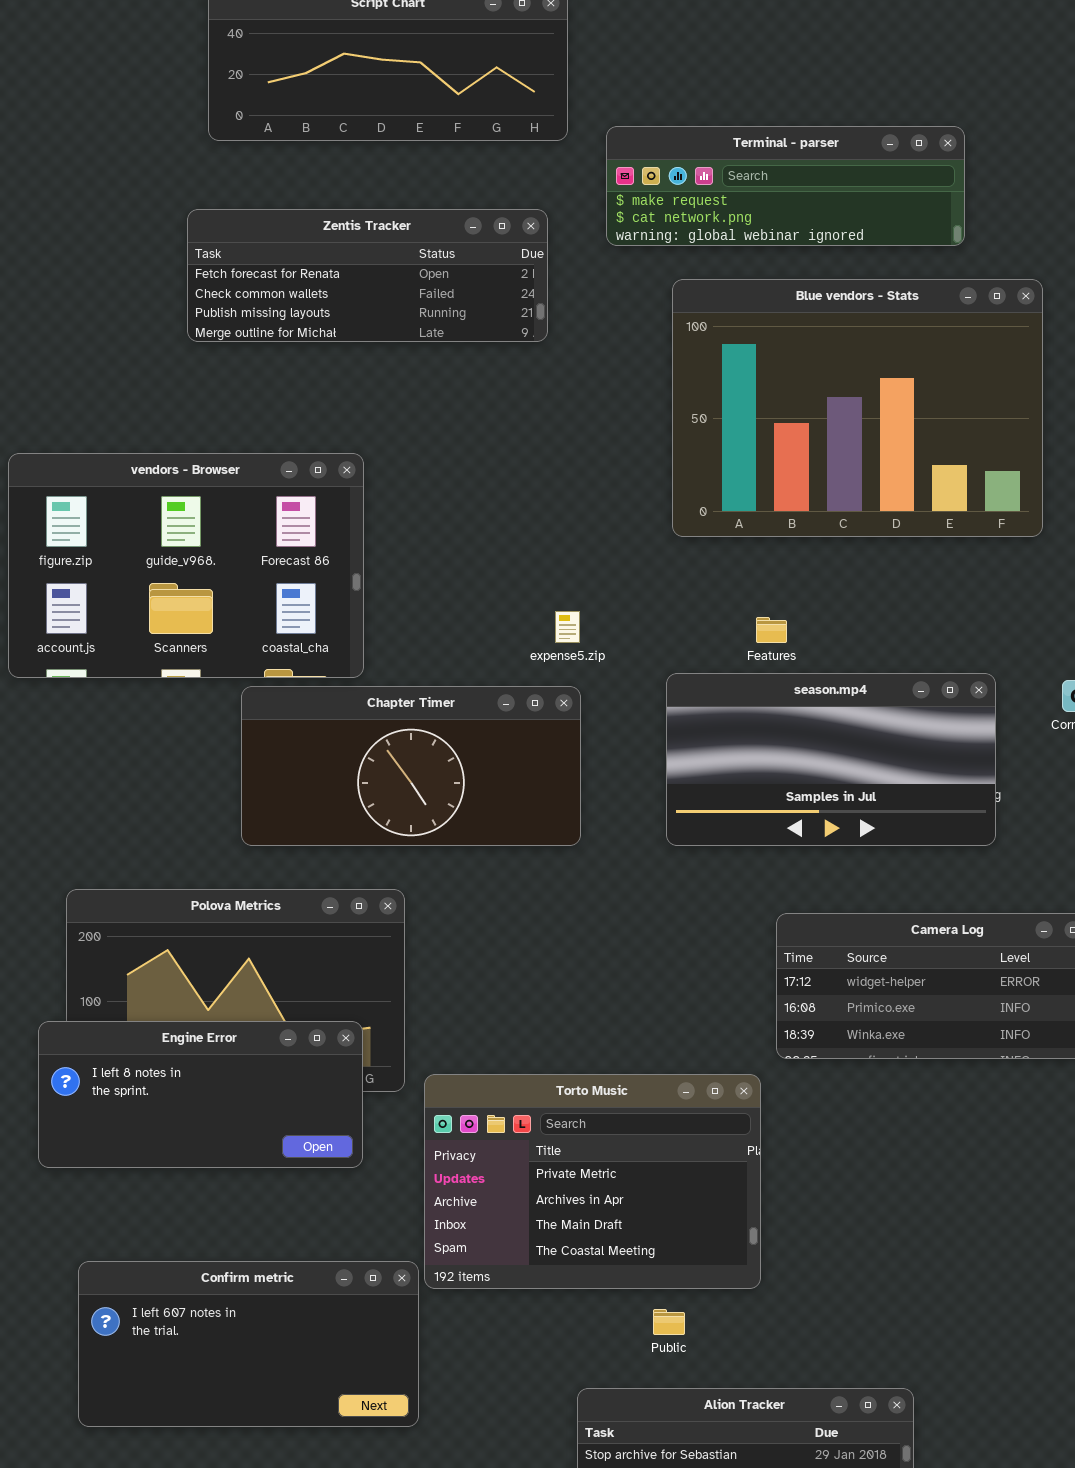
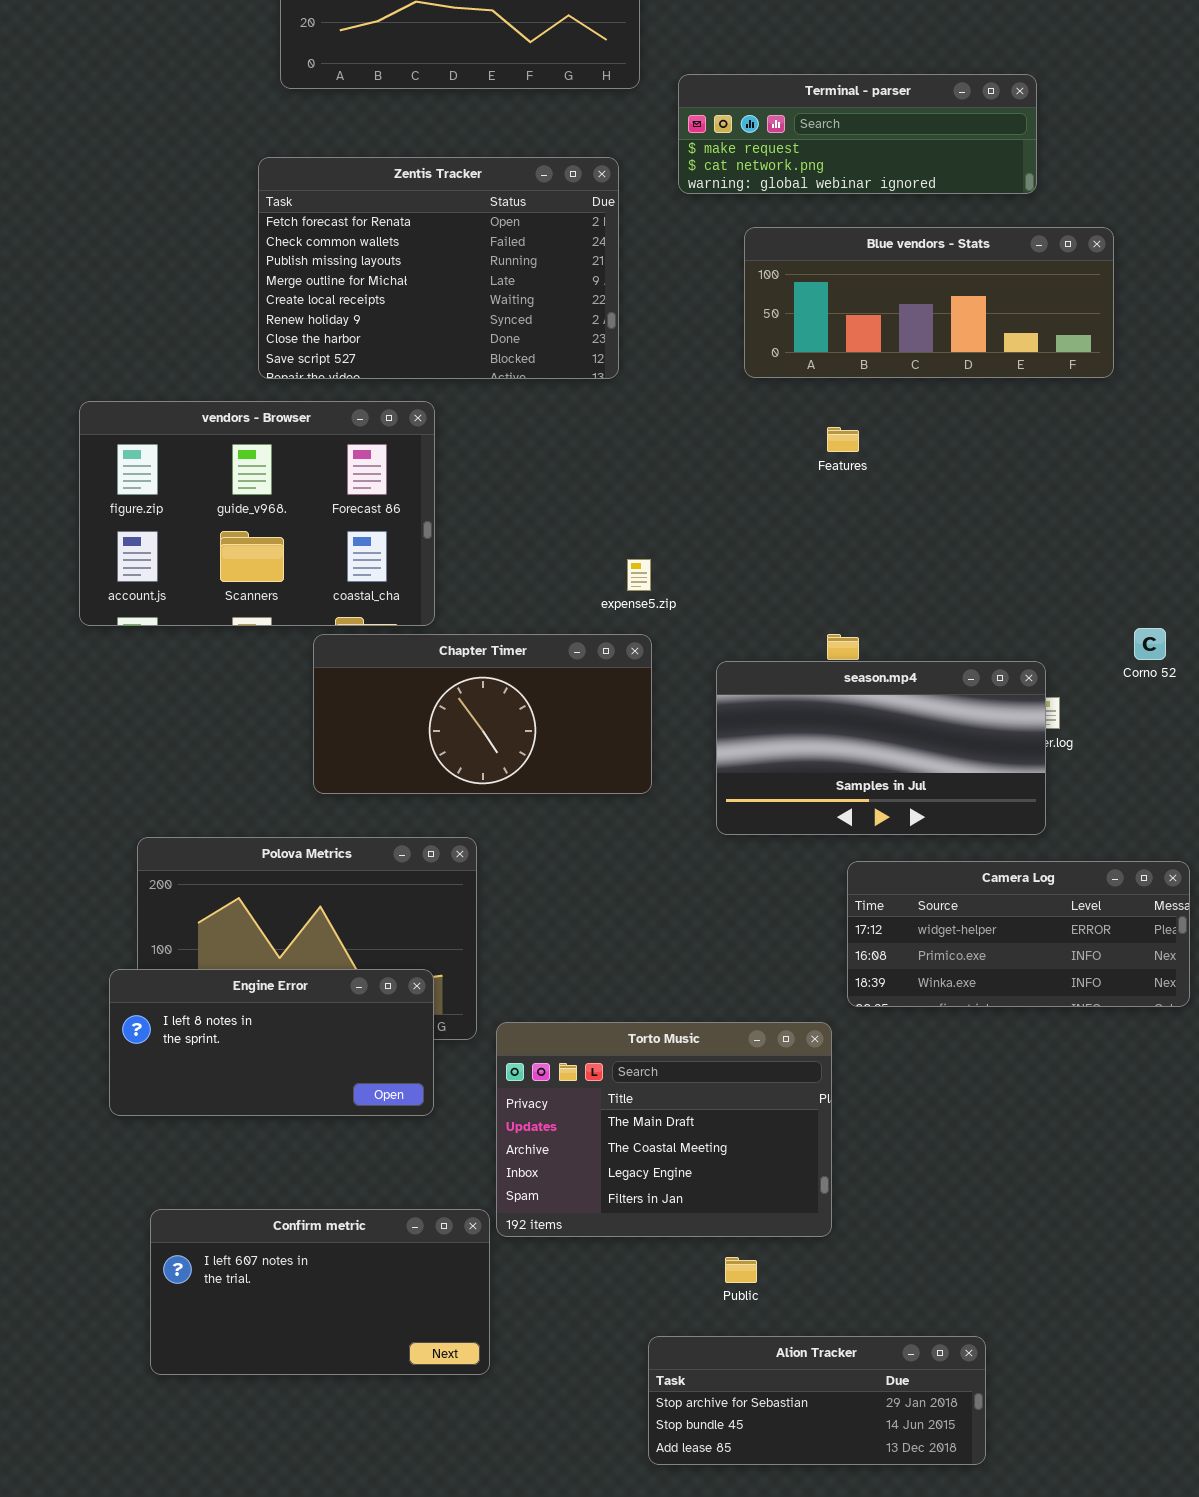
Zentis Tracker: [187,209,548,342] -> [258,157,619,379], resized
Blue vendors - Stats: [672,279,1043,537] -> [744,227,1114,378], resized
Features: [756,617,787,643] -> [827,427,859,452], moved
season.mp4: [666,673,996,846] -> [716,661,1046,835], moved
Torto Music: [424,1074,761,1289] -> [496,1022,832,1237], scrolled down 2 rows

